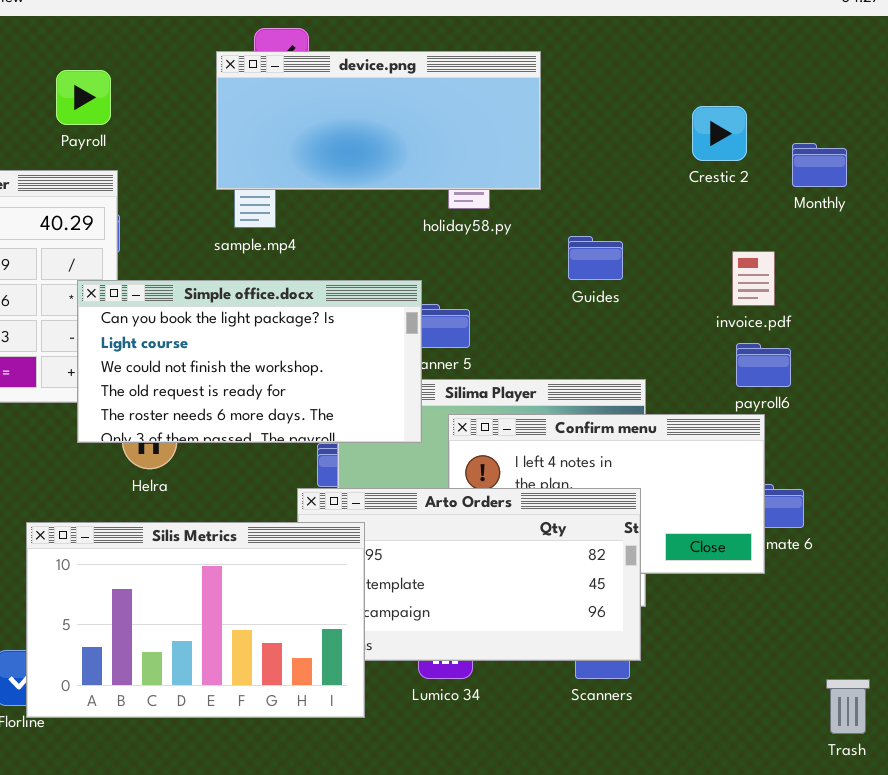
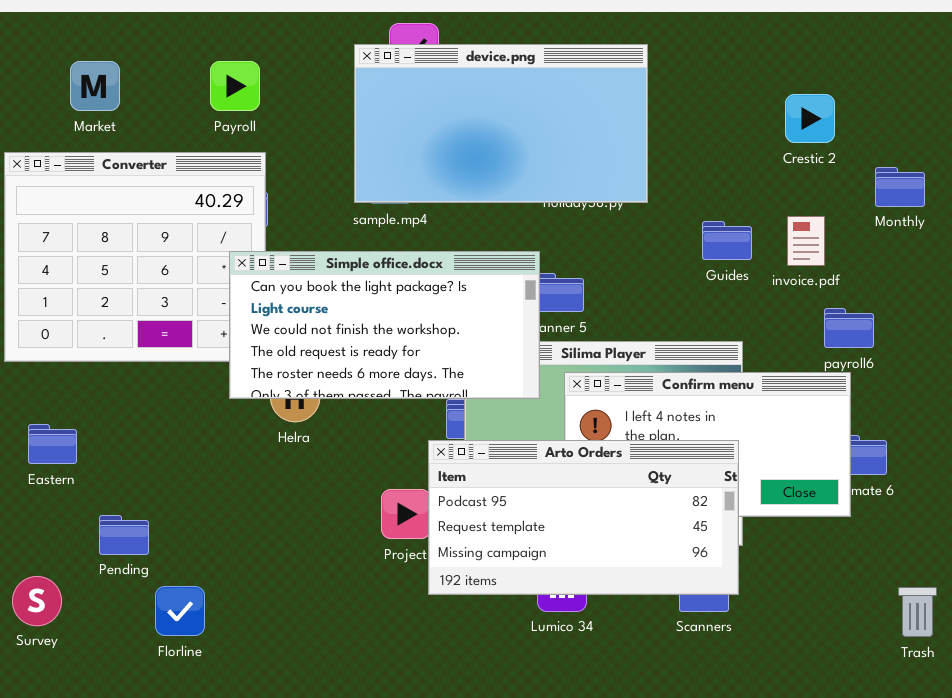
device.png: [216,51,541,190] -> [354,44,648,203], resized
Monthly: [792,143,847,187] -> [875,167,925,207], moved
Guides: [568,236,623,280] -> [702,221,752,260], moved
invoice.pdf: [732,251,775,306] -> [787,216,825,266], moved
Silis Metrics: [26,522,365,718] -> none, closed
Trash: [826,679,870,734] -> [898,587,937,637], moved

